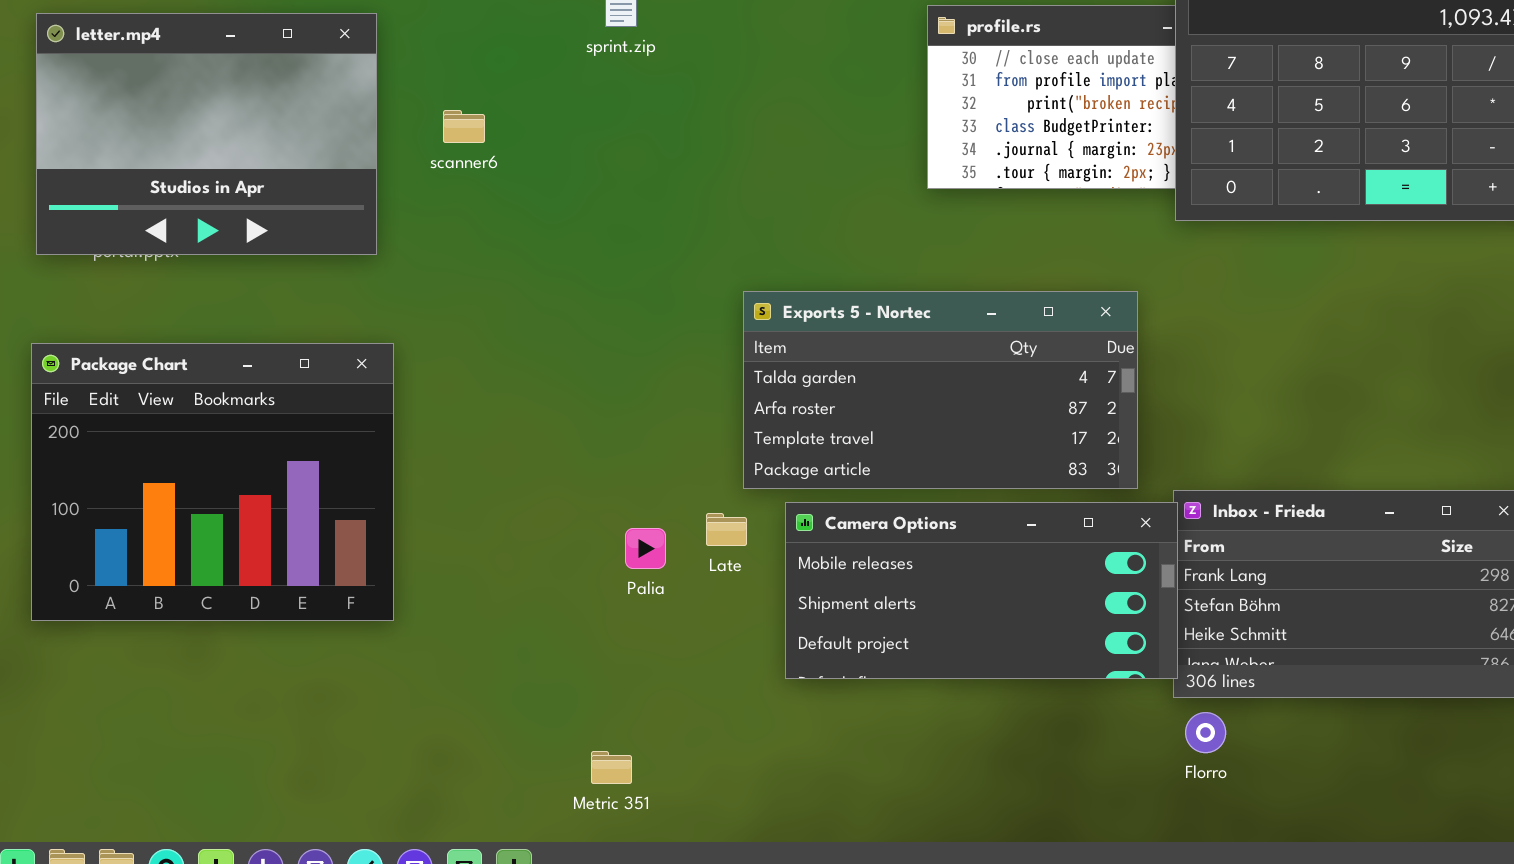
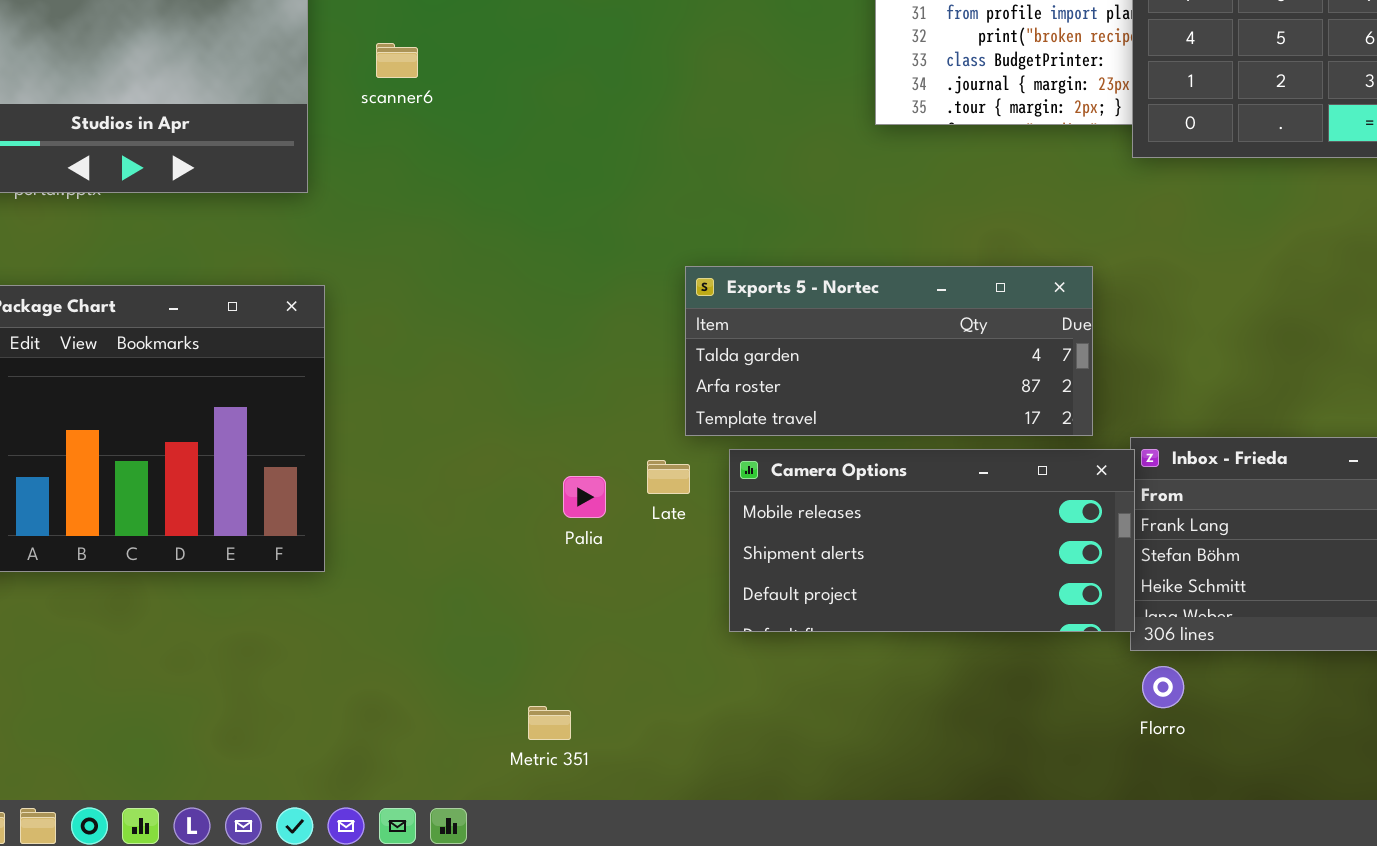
Exports 5 - Nortec: [743,291,1138,489] -> [685,266,1093,436], resized

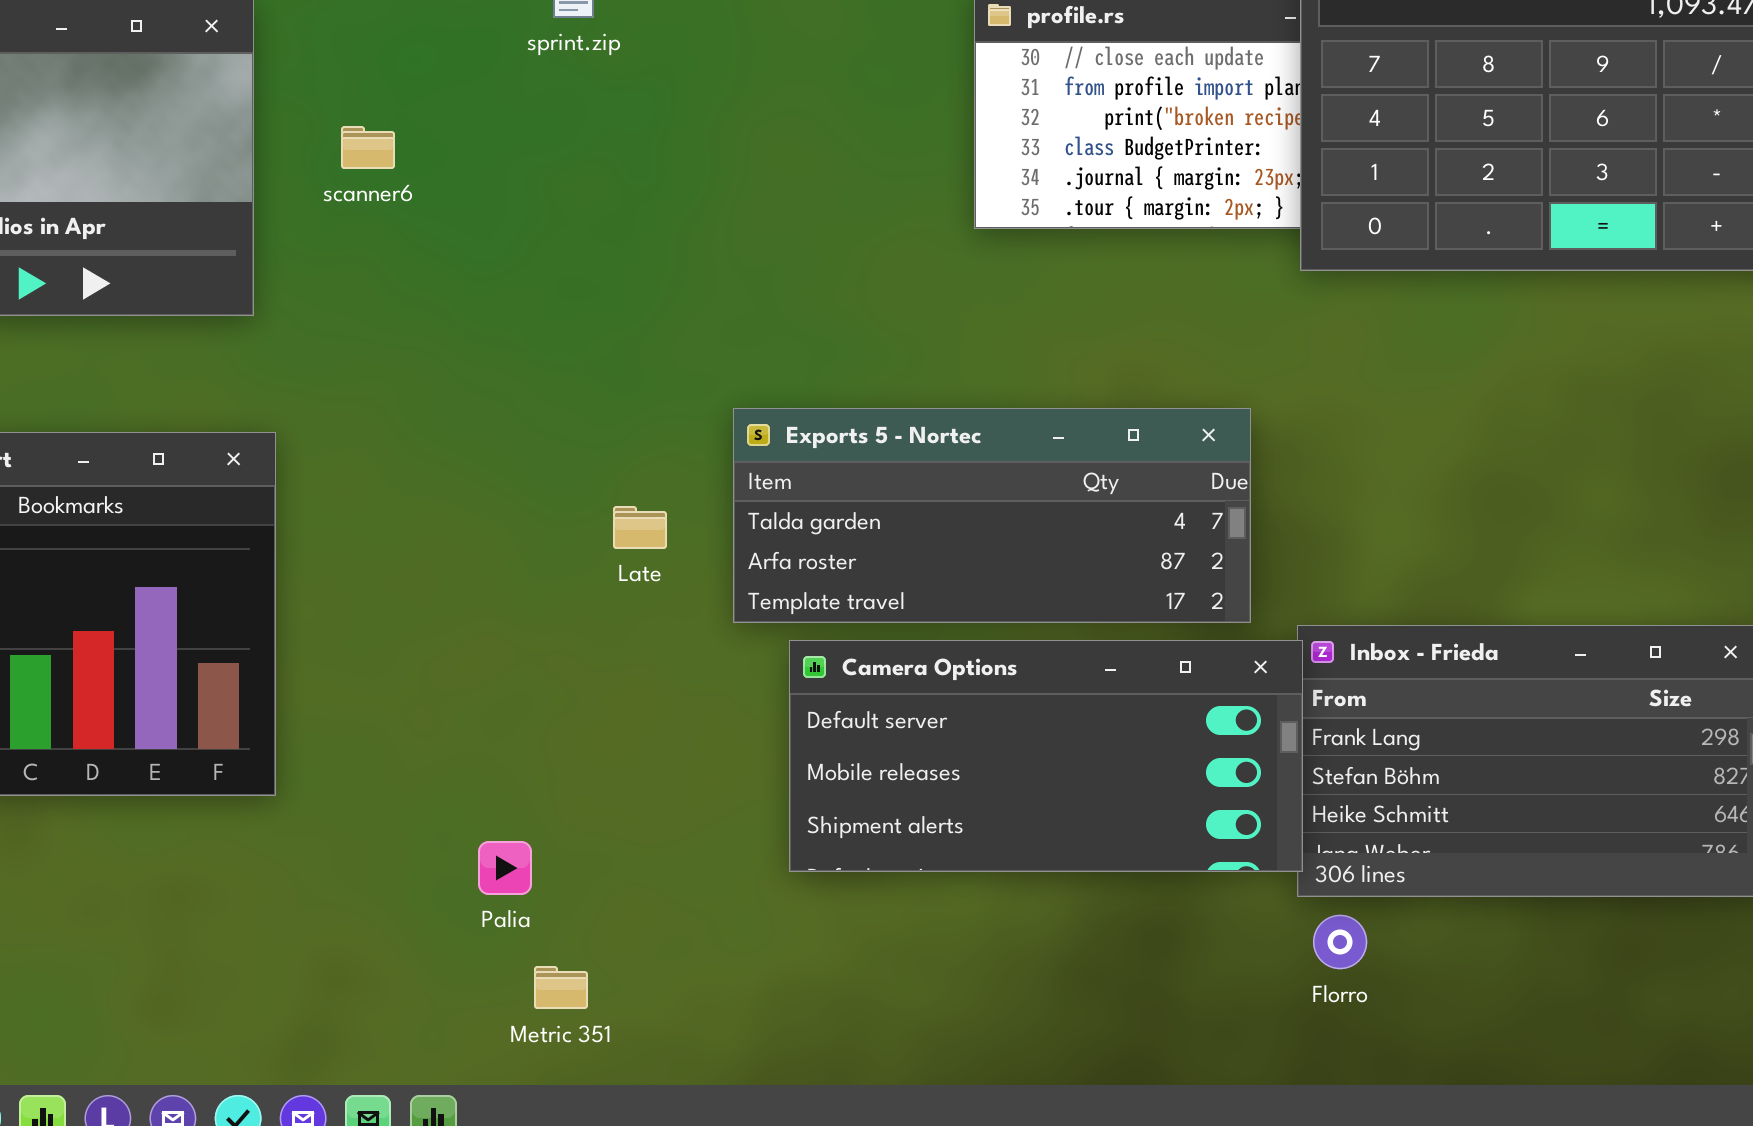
Camera Options: [729,449,1135,632] -> [789,640,1303,872], scrolled up 1 row
Late: [647,460,690,494] -> [613,506,667,549], moved
Palia: [563,476,606,518] -> [478,841,532,895], moved

